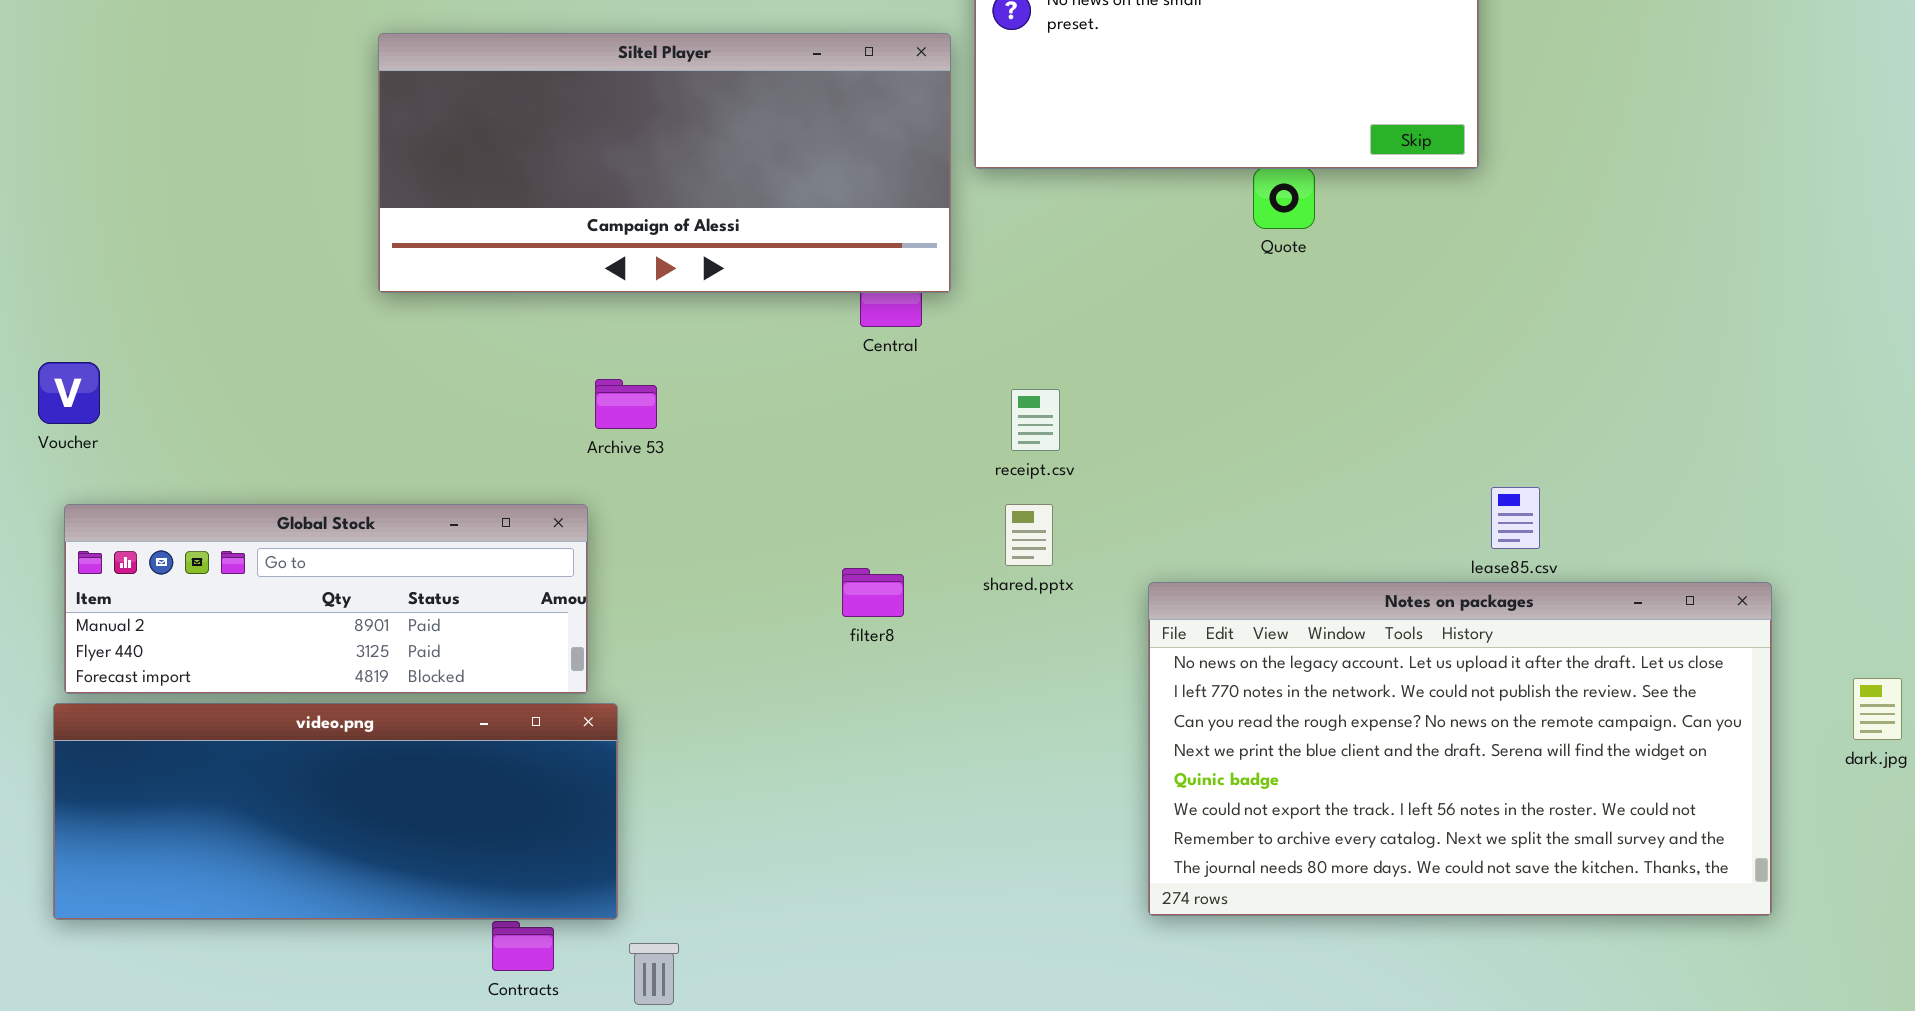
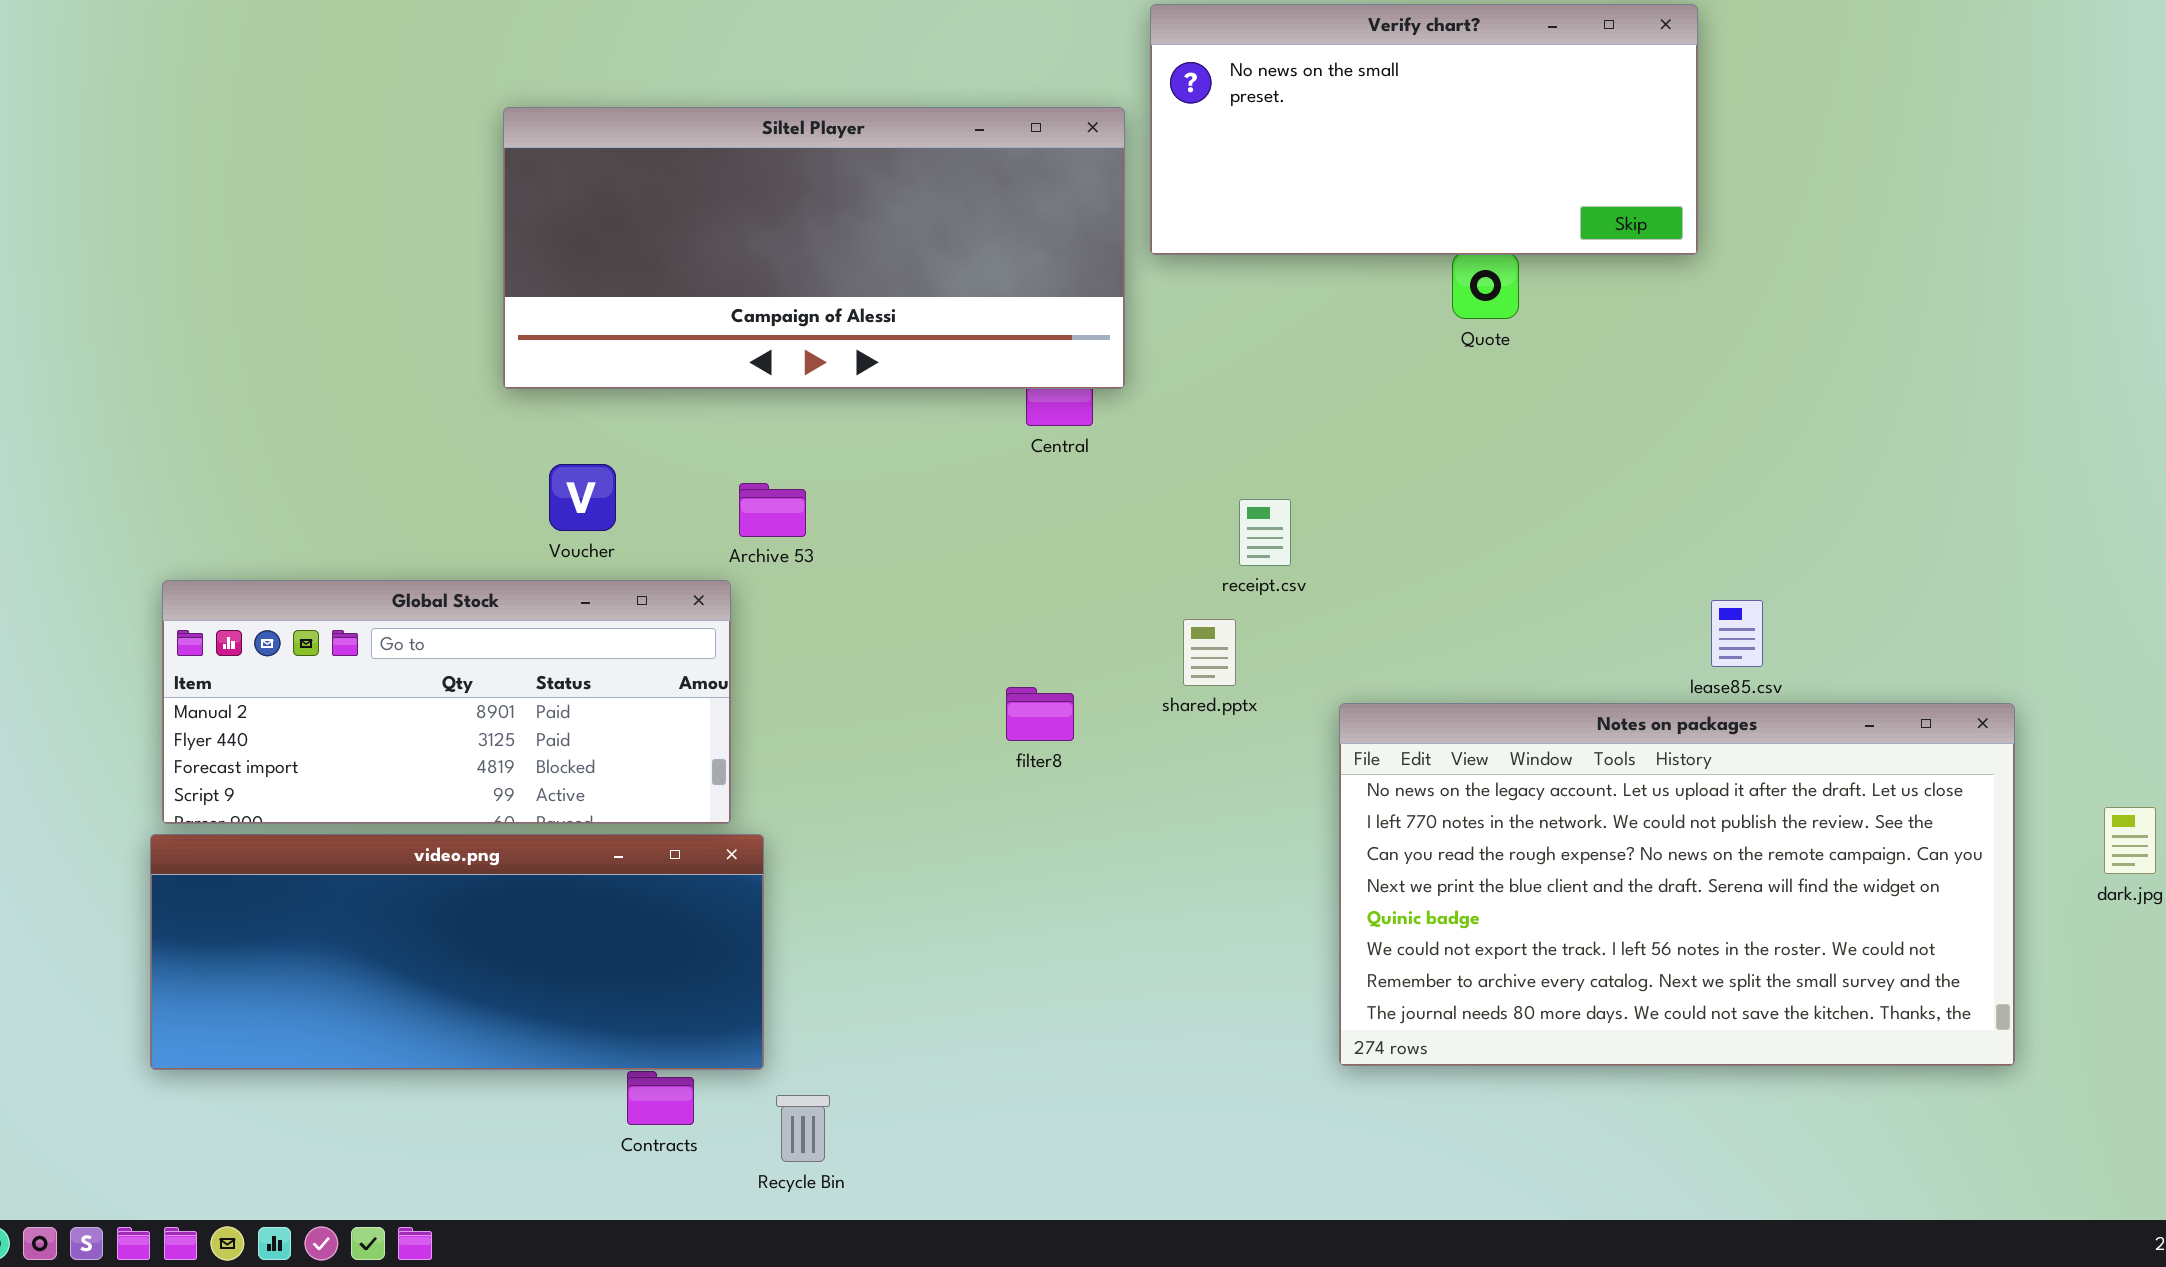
Voucher: [38,362,100,424] -> [549,464,616,531], moved
receipt.csv: [1011,389,1060,451] -> [1239,499,1291,566], moved
Global Stock: [64,504,588,694] -> [162,580,731,824], resized

